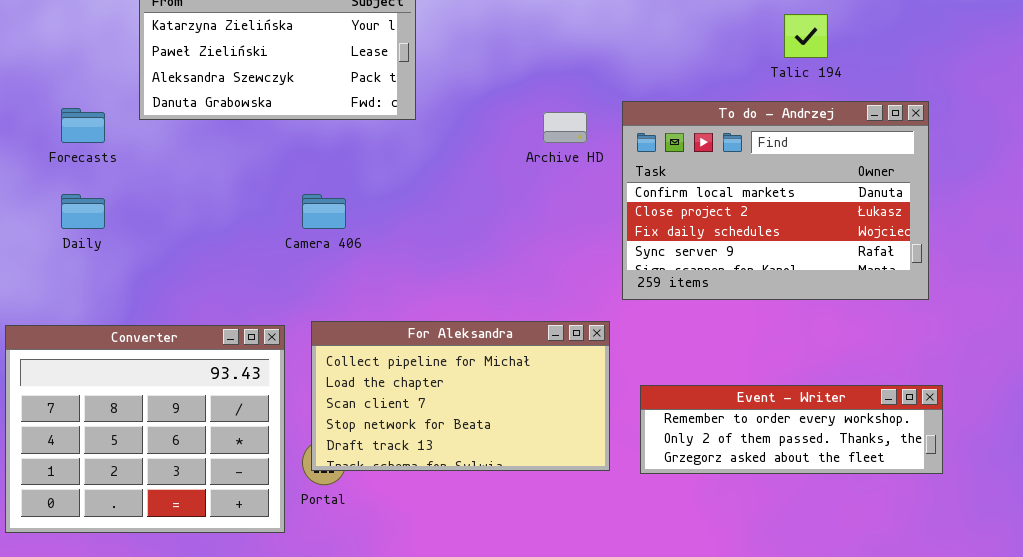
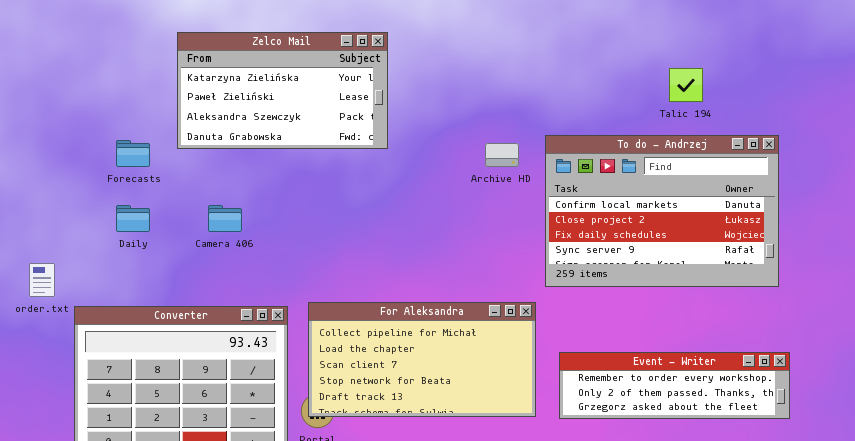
Camera 406: [302,194,346,229] -> [208,205,242,232], moved

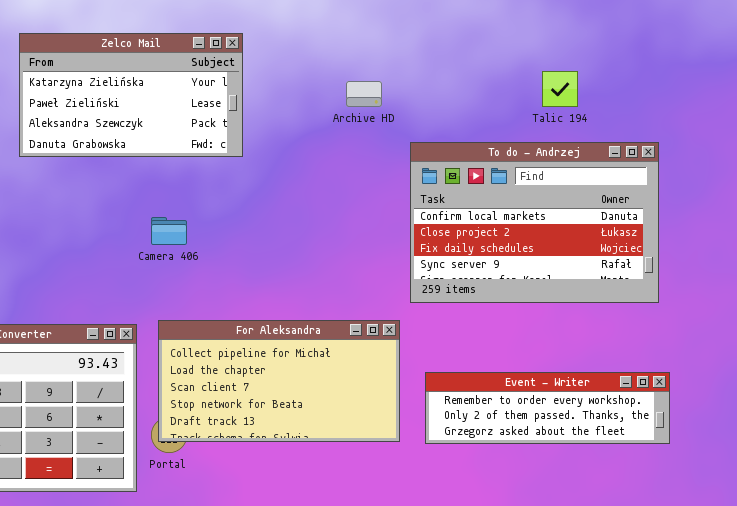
Archive HD: [485,143,519,167] -> [346,81,382,107], moved
Camera 406: [208,205,242,232] -> [151,217,187,245], moved

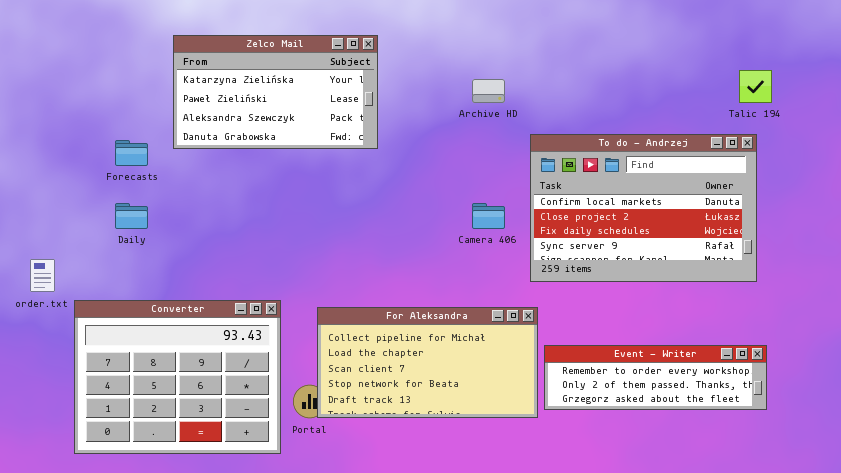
Talic 194: [542,71,578,107] -> [739,70,772,103], moved
Camera 406: [151,217,187,245] -> [472,203,505,229], moved
For Aleksandra: [158,320,400,442] -> [317,307,538,418], moved

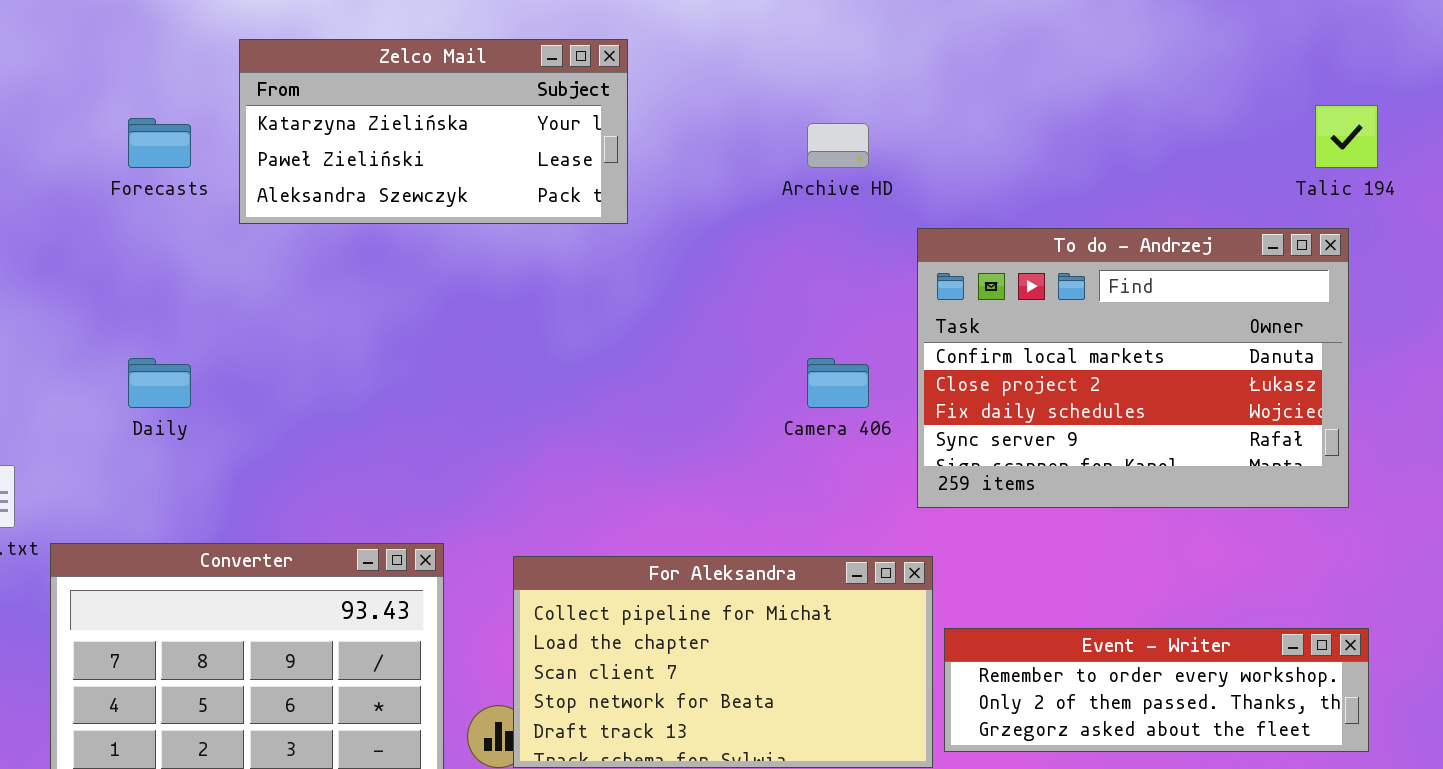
Zelco Mail: [173,35,378,149] -> [239,39,628,224], resized
Forecasts: [115,140,148,166] -> [128,118,191,168], moved

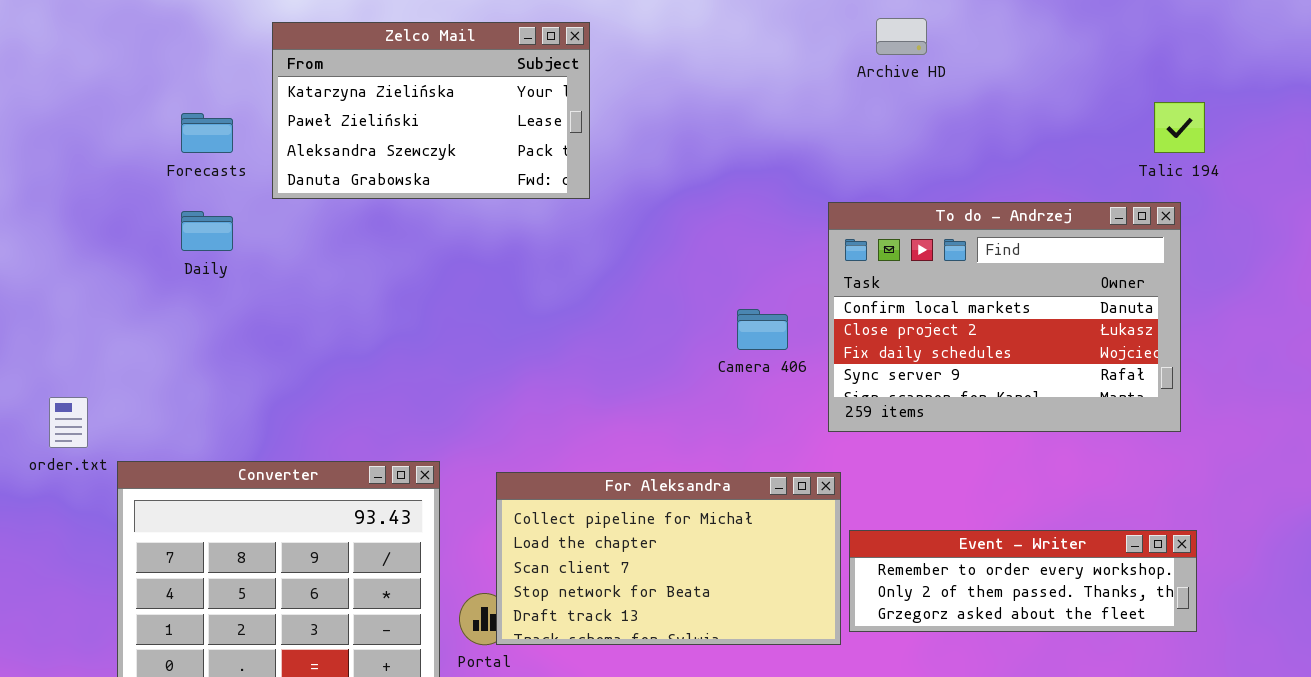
Zelco Mail: [239,39,628,224] -> [272,22,590,199], resized
Archive HD: [807,123,869,168] -> [876,18,927,55], moved
Daily: [128,358,191,408] -> [181,211,233,251], moved

